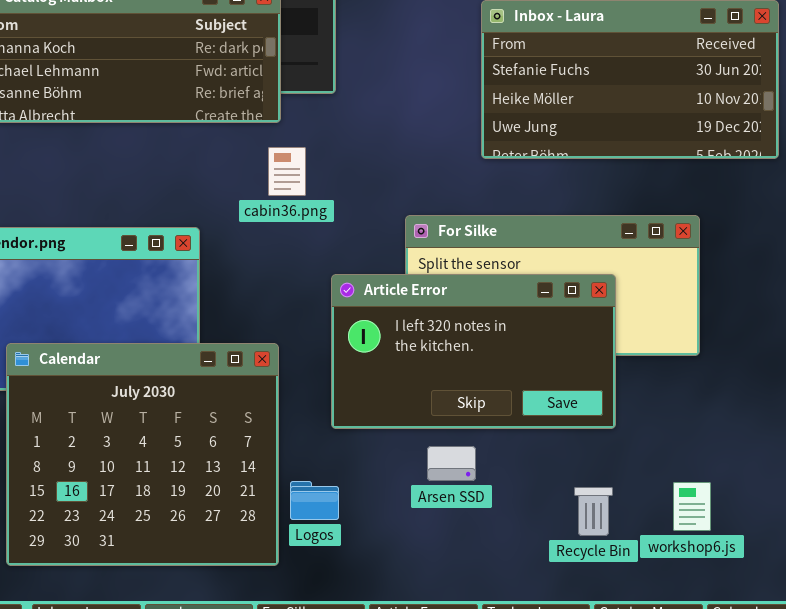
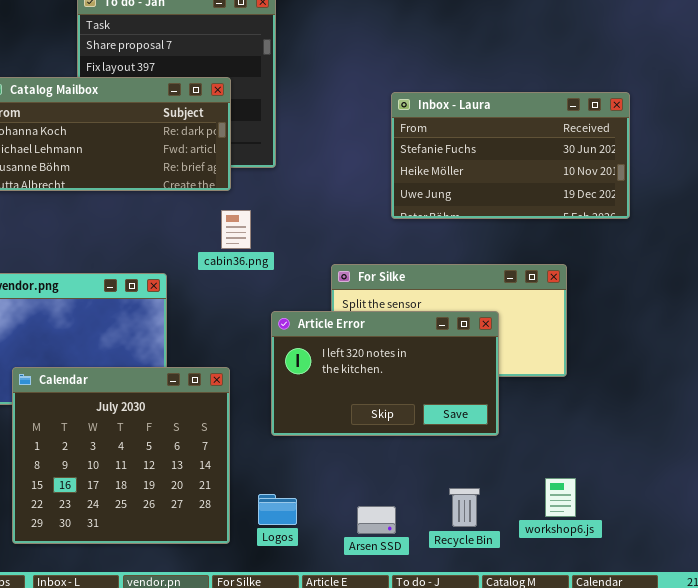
Arsen SSD: [427,446,476,481] -> [357,506,396,534], moved
Logos: [290,481,339,520] -> [258,494,297,525], moved
Recycle Bin: [574,487,613,536] -> [449,488,480,527], moved

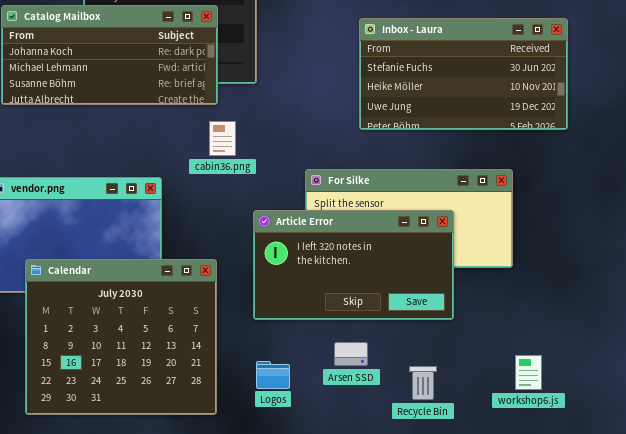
workshop6.js: [545,478,576,517] -> [515,355,542,390], moved
Logos: [258,494,297,525] -> [256,361,290,389], moved
Arsen SSD: [357,506,396,534] -> [334,342,368,366], moved

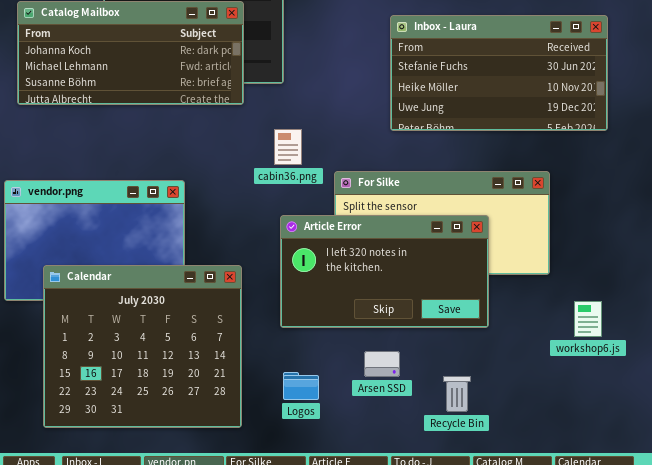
cabin36.png: [209,121,236,156] -> [274,129,302,165], moved
workshop6.js: [515,355,542,390] -> [574,301,602,337], moved

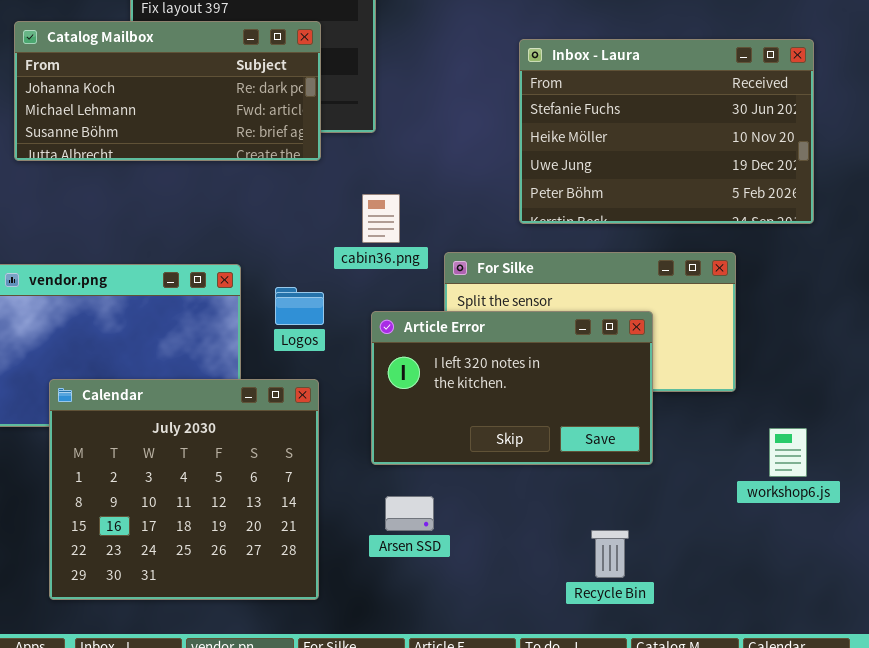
Inbox - Laura: [390,15,608,131] -> [519,39,814,224], resized
Arsen SSD: [364,351,400,377] -> [385,496,434,531], moved
Logos: [283,372,319,400] -> [275,287,324,325], moved

